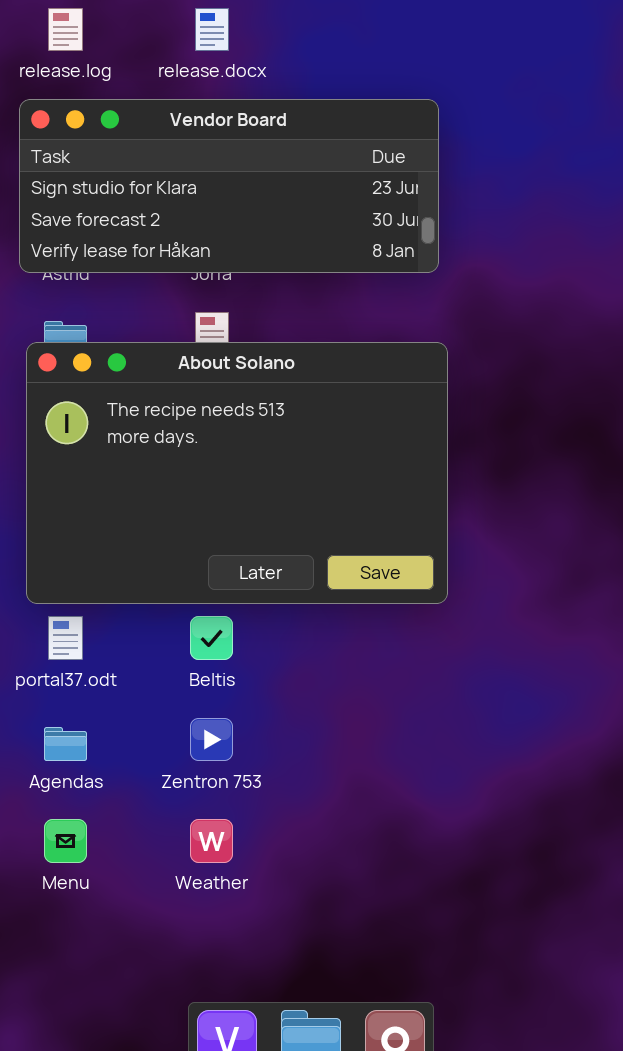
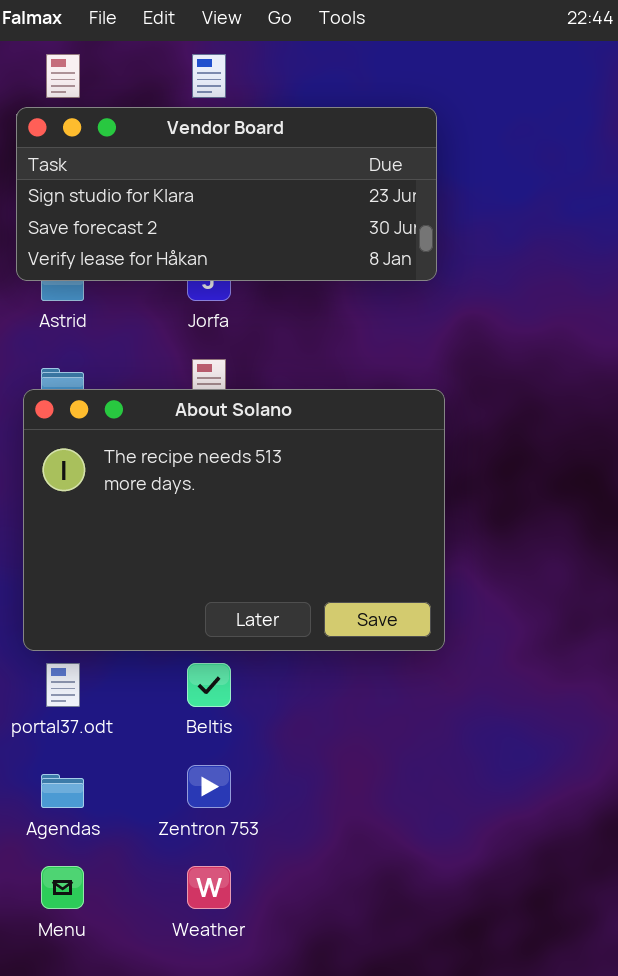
Vendor Board: [19,99,439,273] -> [16,107,437,281], moved

